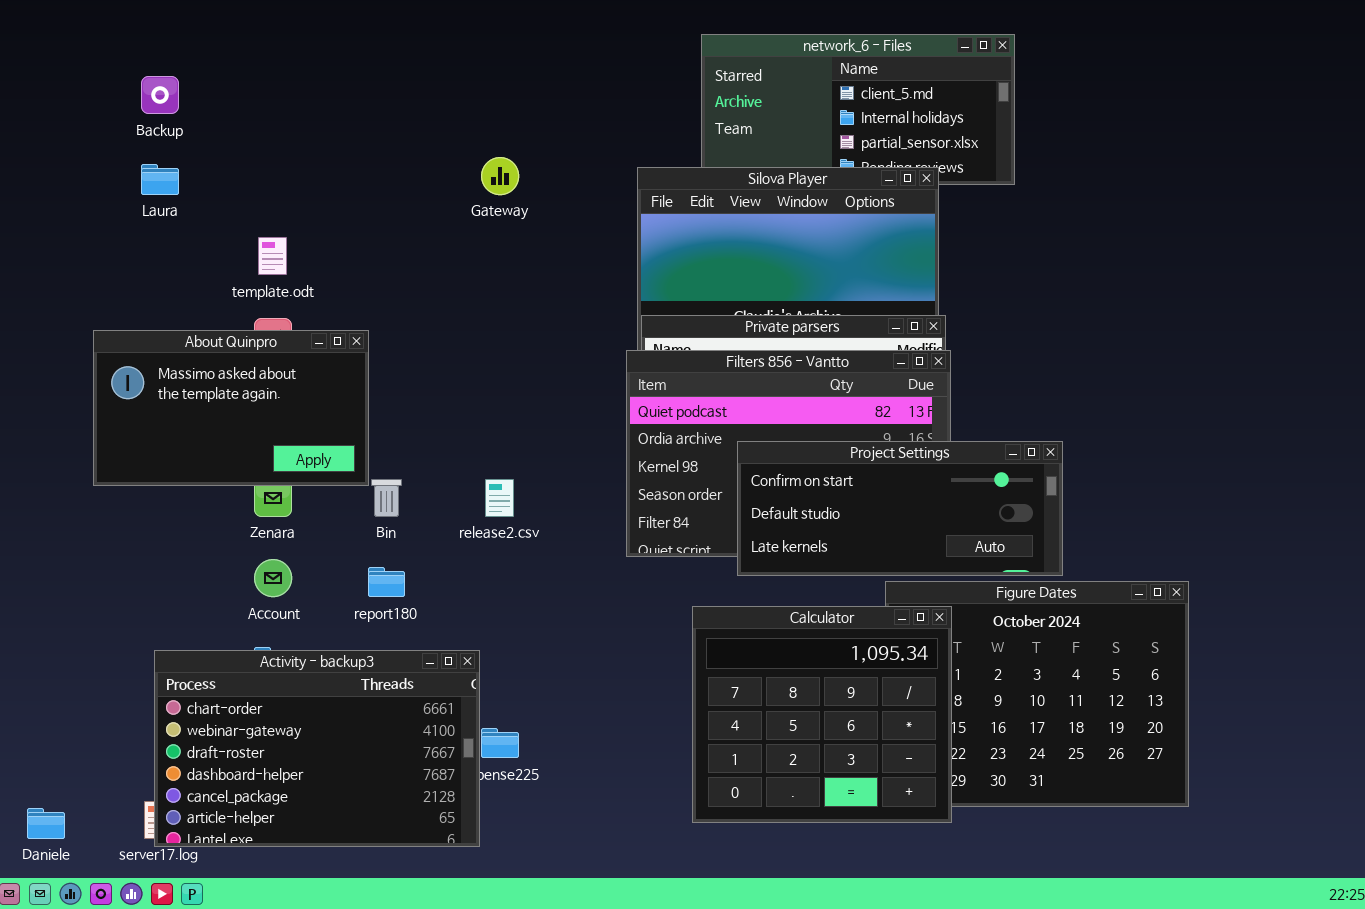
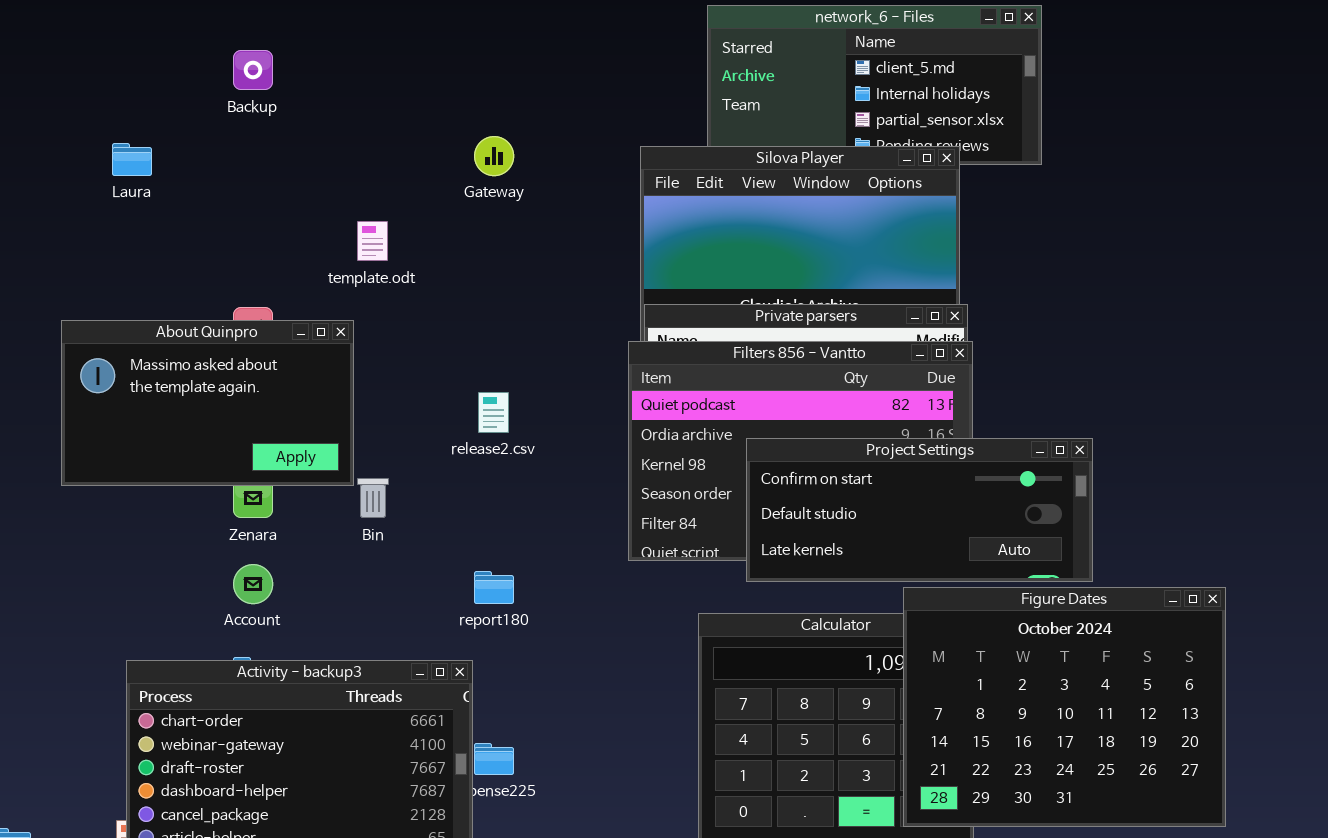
Backup: [141,76,179,114] -> [233,50,273,90], moved
template.odt: [258,237,287,275] -> [357,221,388,261], moved
release2.csv: [485,479,514,517] -> [478,392,509,433], moved
report180: [368,567,405,597] -> [474,571,514,604], moved
Figure Dates: [885,581,1189,807] -> [903,587,1226,827], raised

